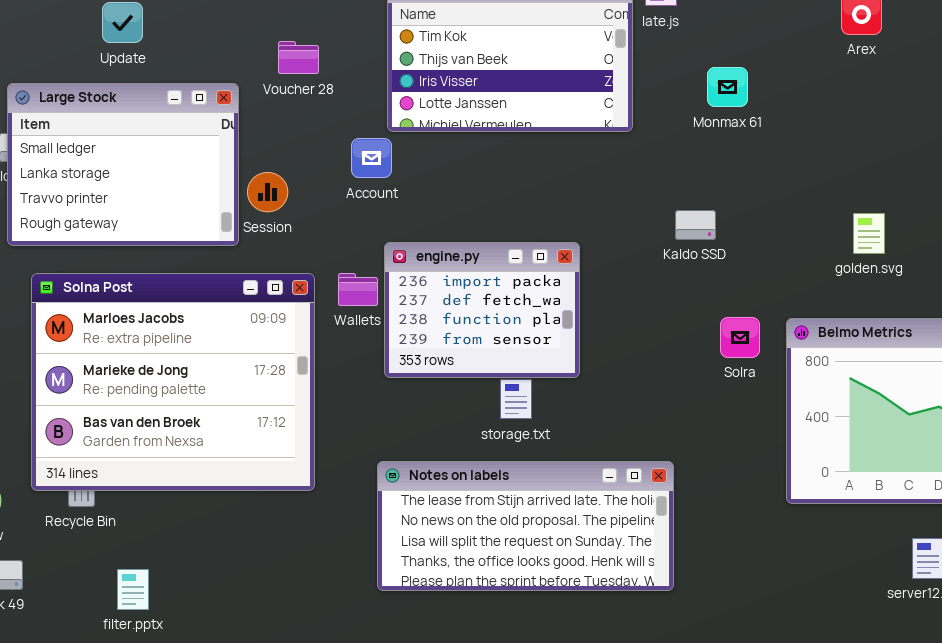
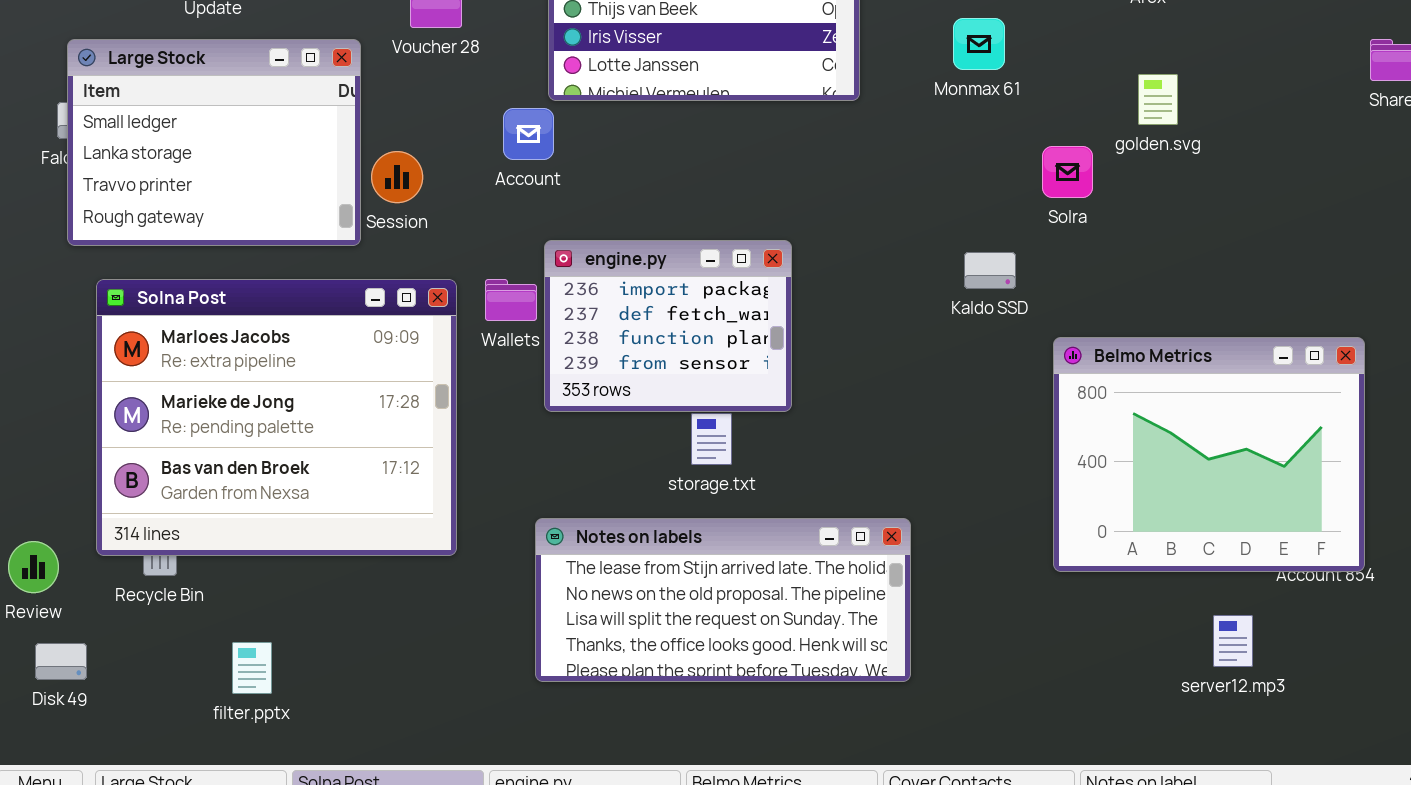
Kaldo SSD: [675,210,716,240] -> [964,252,1016,289], moved
golden.svg: [853,213,885,254] -> [1138,74,1178,125], moved
Solra: [720,317,760,358] -> [1042,146,1093,198], moved
filter.pptx: [117,569,149,610] -> [232,642,272,694], moved

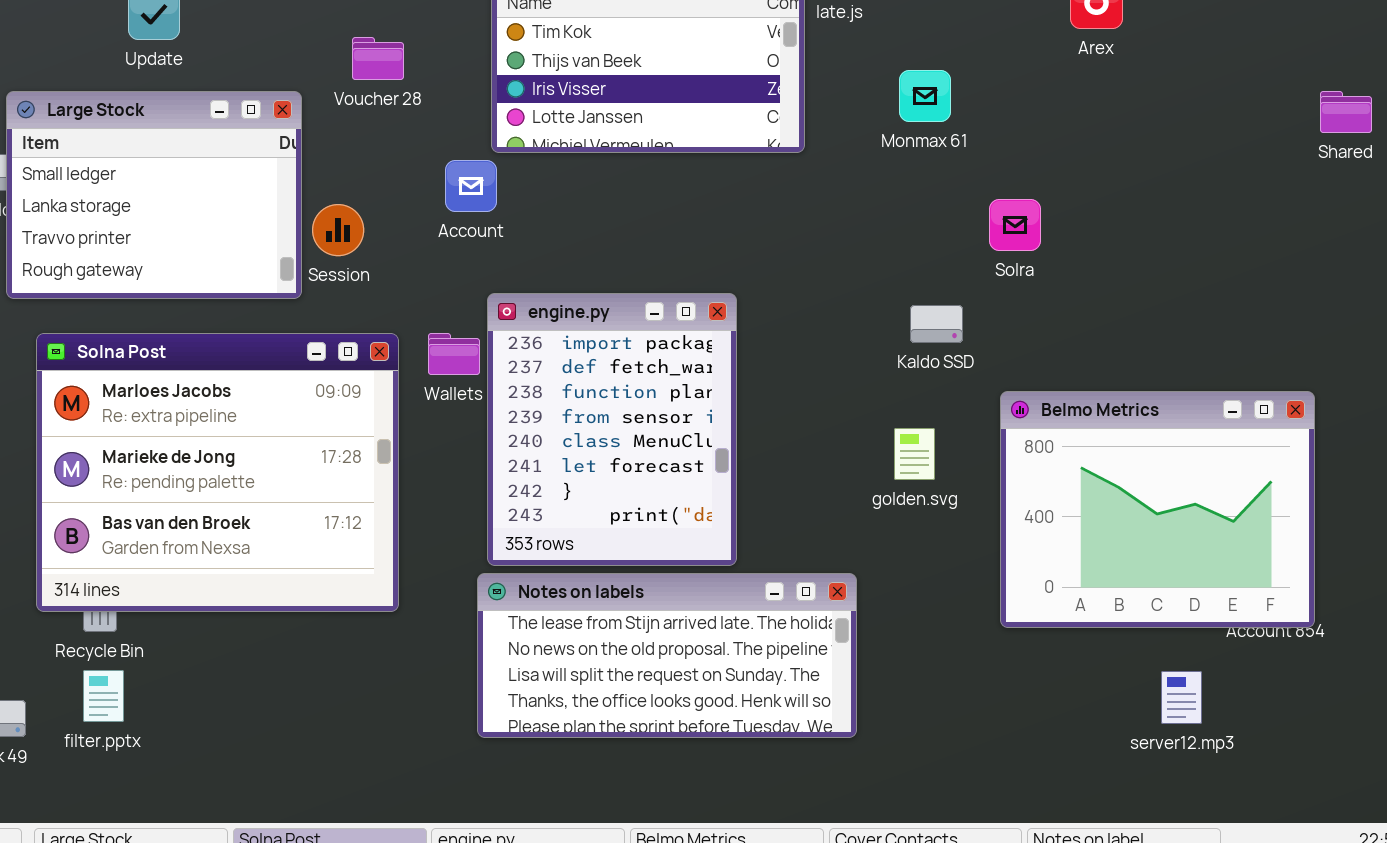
golden.svg: [1138,74,1178,125] -> [894,428,935,480], moved
engine.py: [544,240,792,412] -> [487,293,737,566], resized
filter.pptx: [232,642,272,694] -> [83,670,124,722], moved

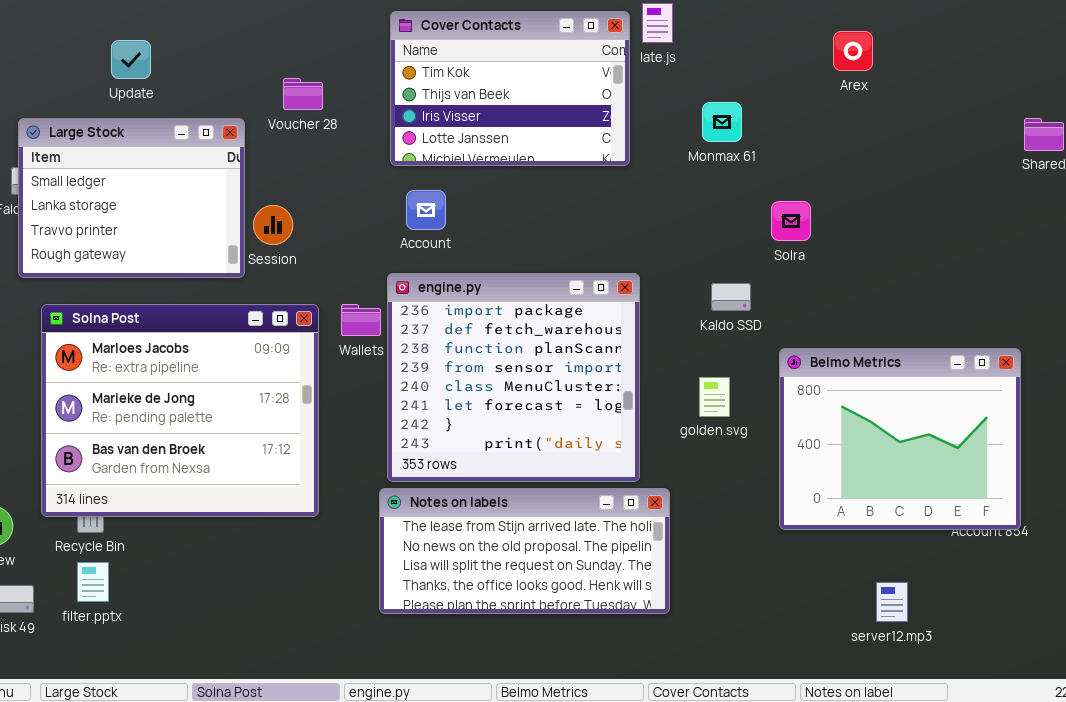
Account: [445,160,497,212] -> [406,190,446,230], moved
engine.py: [487,293,737,566] -> [387,273,640,482], resized
server12.mp3: [1161,671,1202,724] -> [876,582,908,622], moved

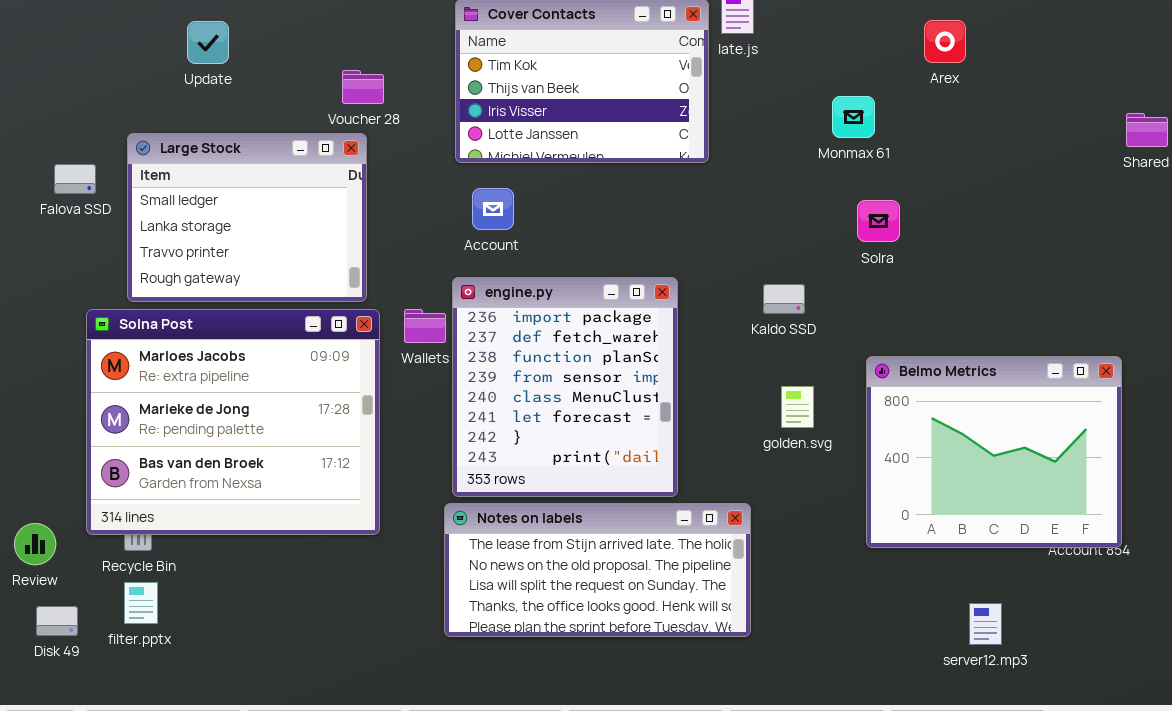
Update: [111,40,151,79] -> [187,21,229,64], moved
Monmax 61: [702,102,742,142] -> [832,96,875,138], moved
Large Stock: [18,118,245,278] -> [127,133,367,302], moved
engine.py: [387,273,640,482] -> [452,277,678,497], resized
Kaldo SSD: [711,283,751,311] -> [763,284,805,314], moved

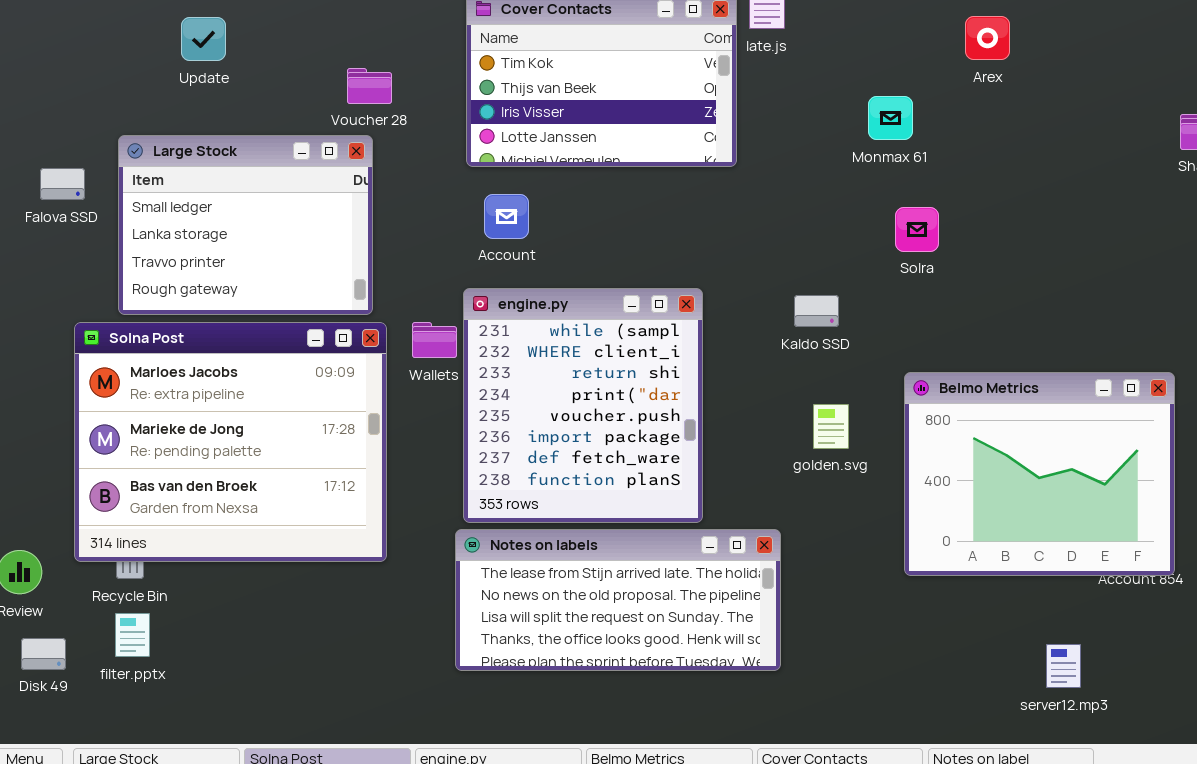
engine.py: [452,277,678,497] -> [463,288,703,523], scrolled up 5 rows
server12.mp3: [969,603,1002,645] -> [1046,644,1081,688], moved

